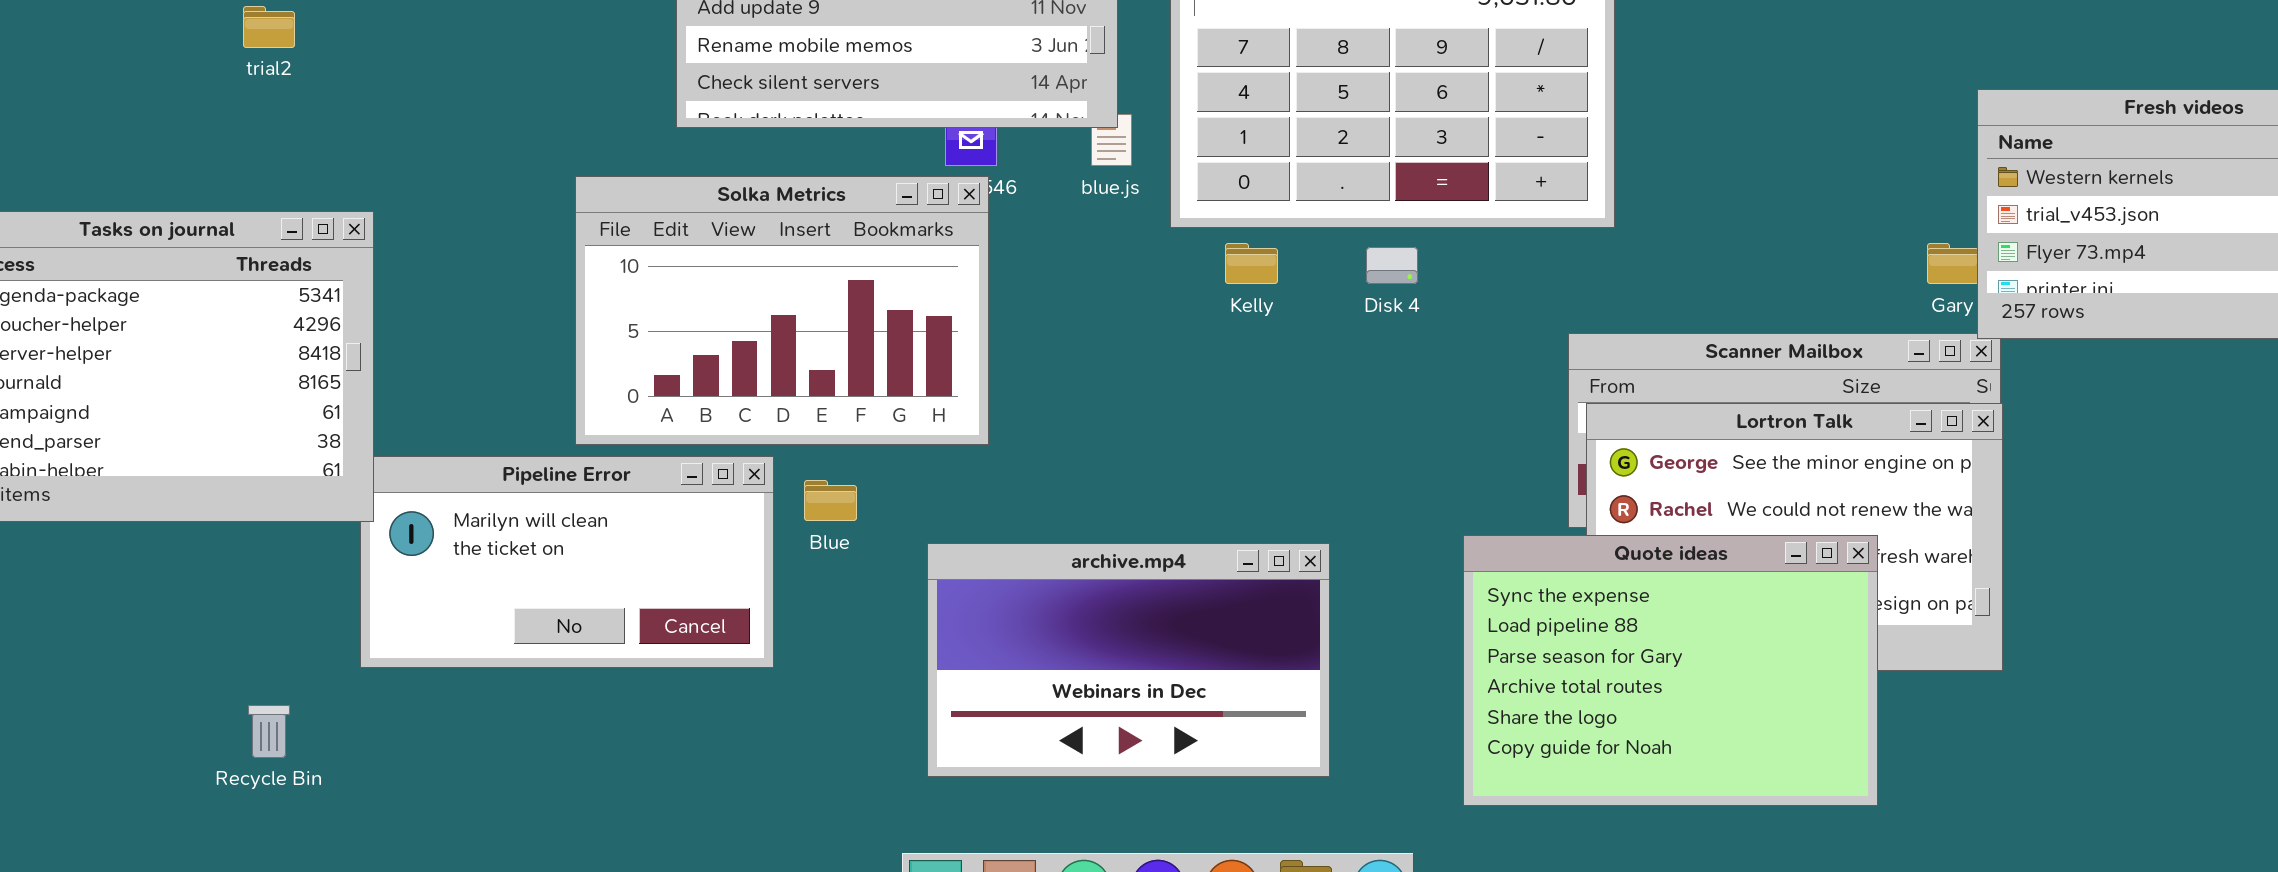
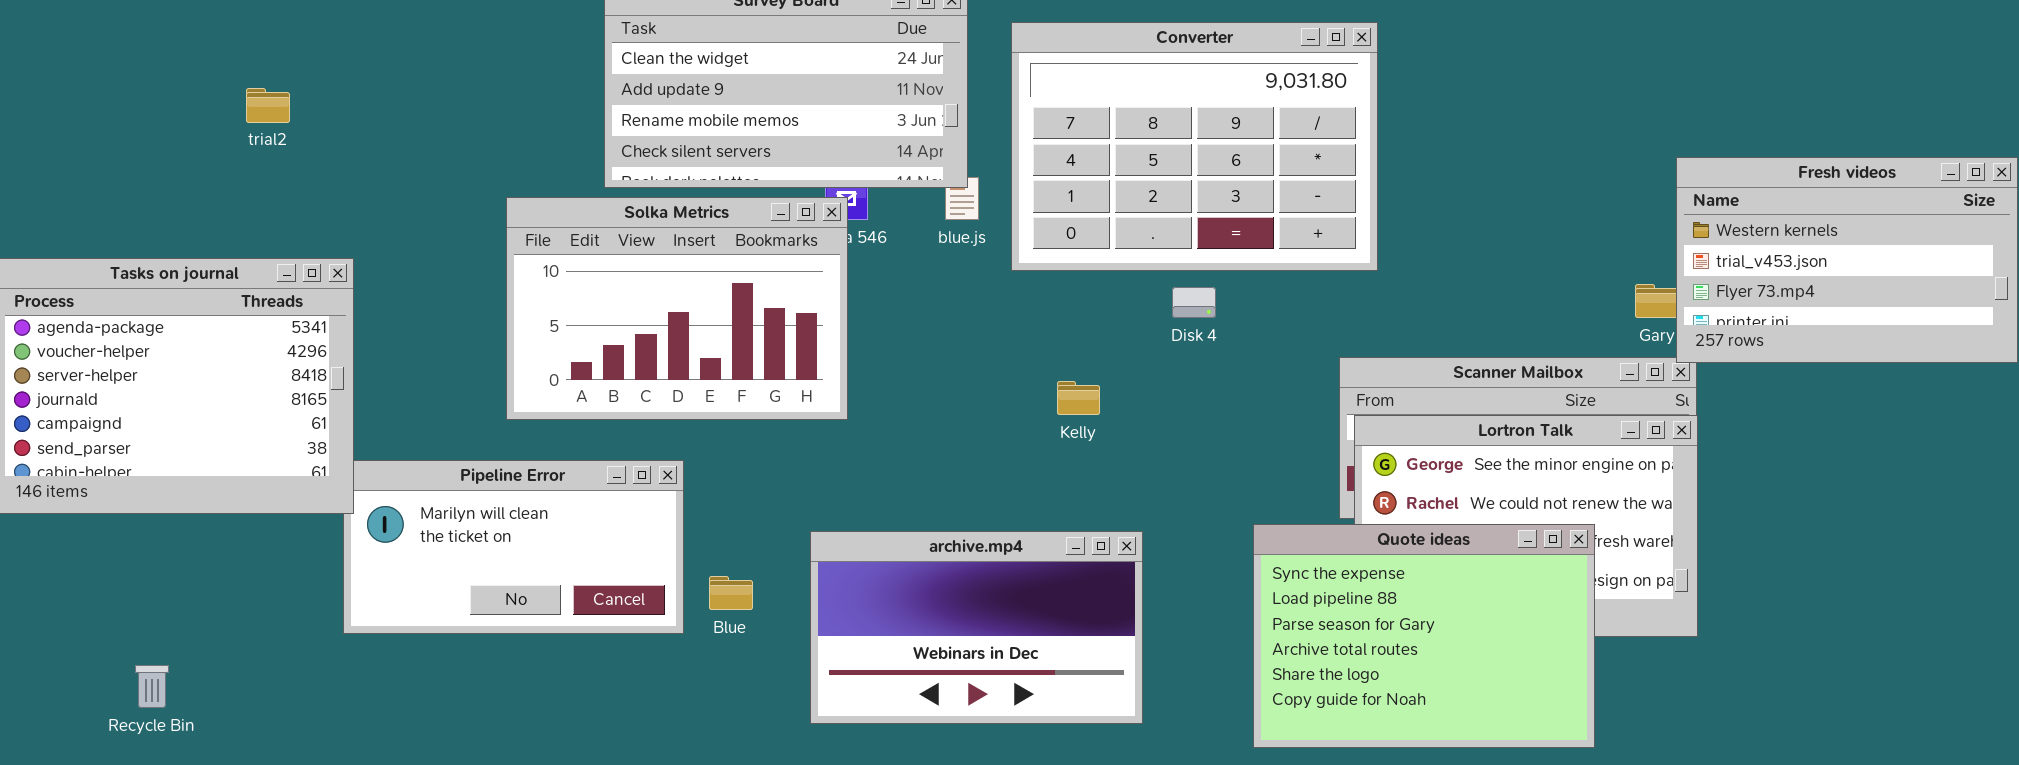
Solka Metrics: [575,176,989,445] -> [506,197,848,420], moved
Kelly: [1225,243,1278,284] -> [1057,381,1100,415], moved
Blue: [804,480,857,521] -> [709,576,753,610], moved
Recycle Bin: [248,705,290,758] -> [135,665,169,708], moved

